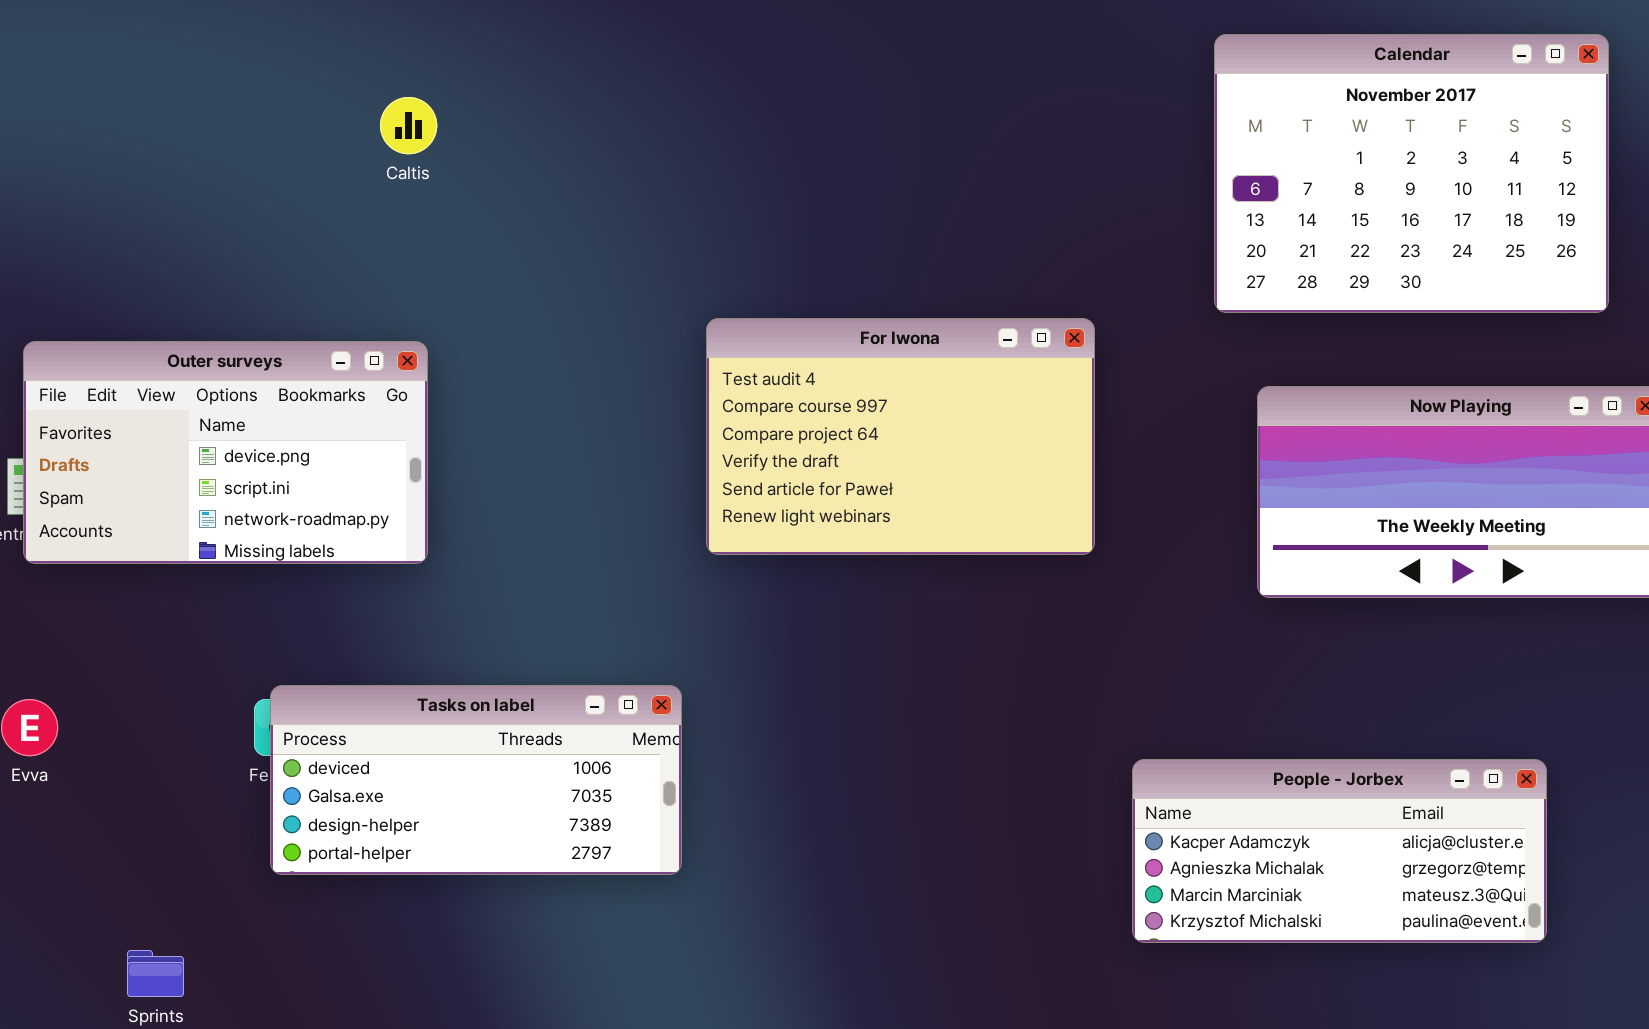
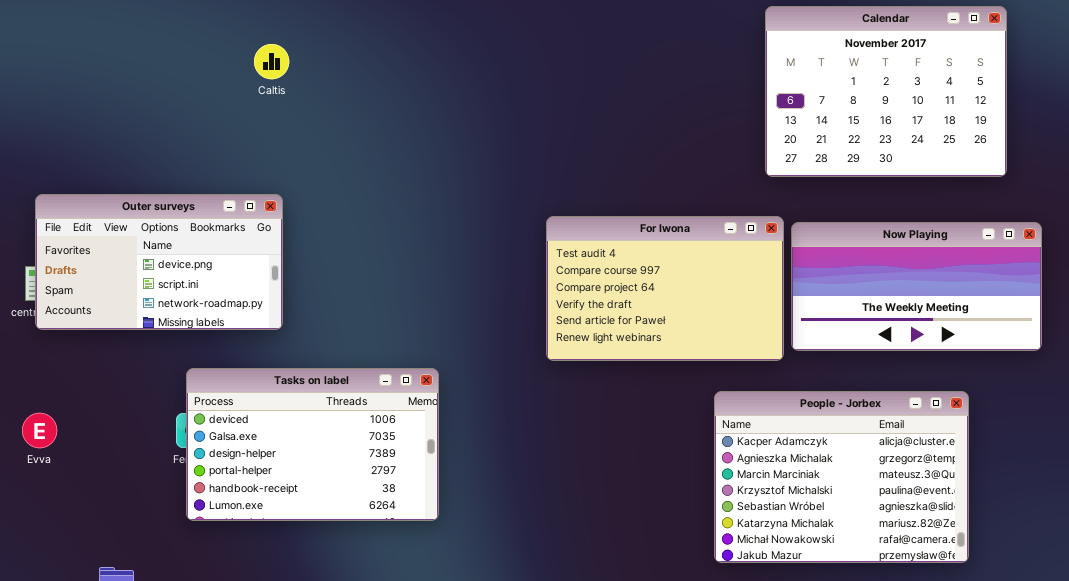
For Iwona: [706,318,1095,555] -> [546,216,784,361], moved
Tasks on label: [270,685,682,875] -> [186,368,439,521], resized
People - Jorbex: [1132,759,1547,943] -> [714,391,969,563], resized

